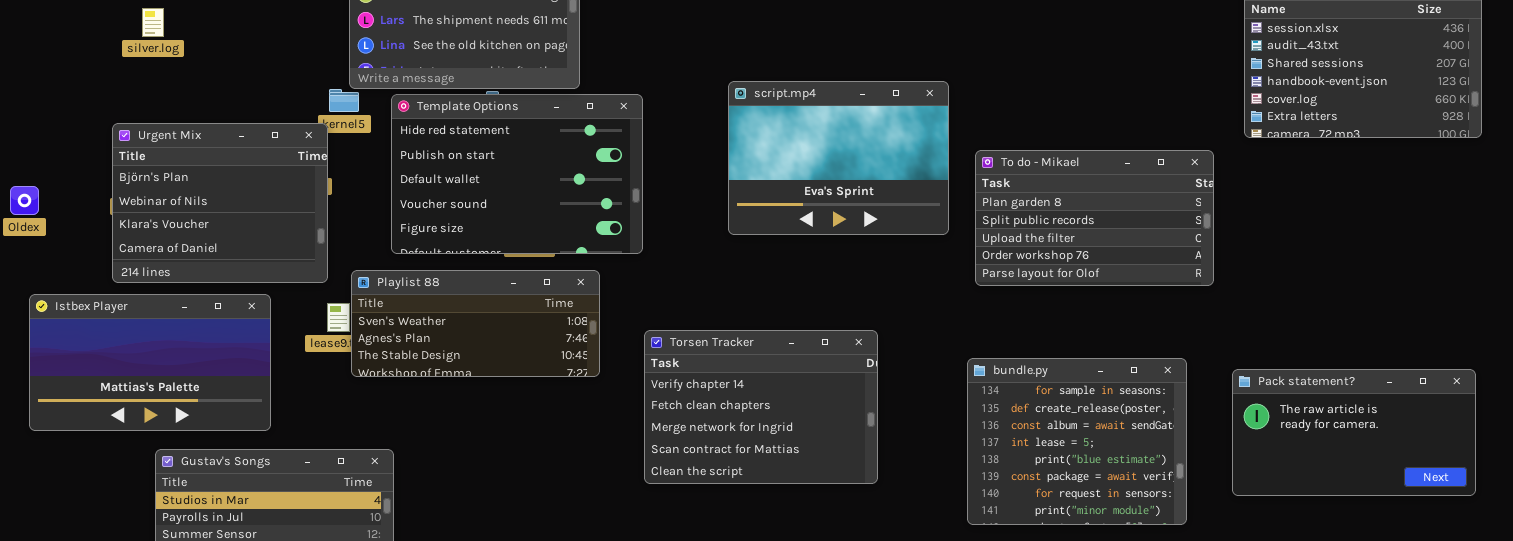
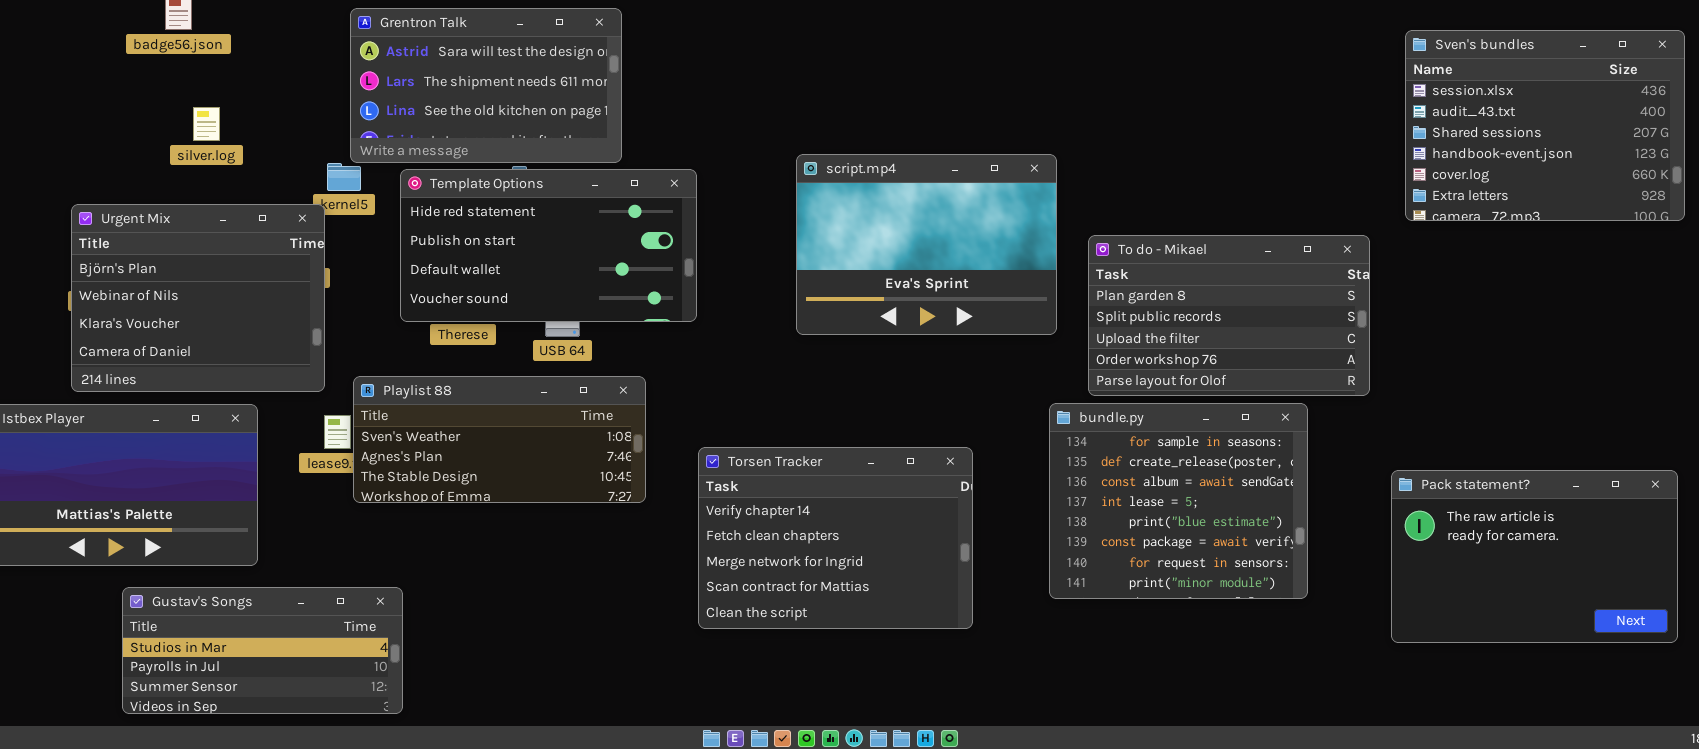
silver.log: [142,8,164,37] -> [193,107,220,141], moved
Template Options: [391,94,643,254] -> [400,169,697,322], resized
bundle.py: [967,358,1187,525] -> [1049,403,1308,599], moved
Pack statement?: [1232,369,1476,496] -> [1391,470,1678,643], resized

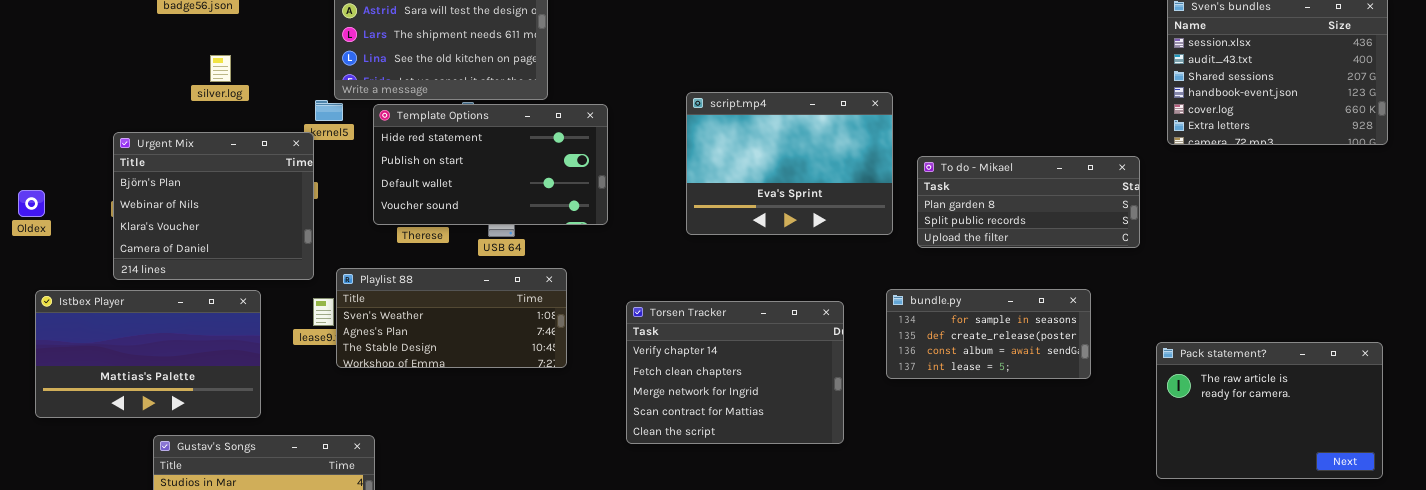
To do - Mikael: [1088,235,1370,396] -> [917,156,1140,248], resized
bundle.py: [1049,403,1308,599] -> [886,289,1091,379], resized
Torsen Tracker: [698,447,973,629] -> [626,301,844,444], moved

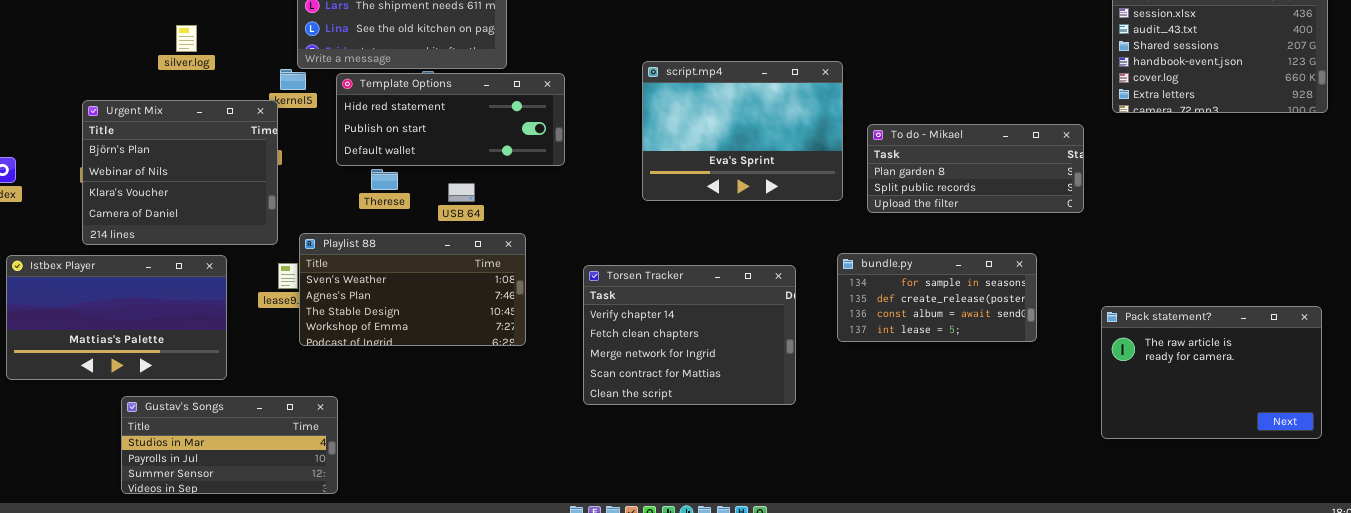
Template Options: [373,104,608,225] -> [336,73,565,166], resized
Playlist 88: [336,268,567,368] -> [299,233,526,346], resized

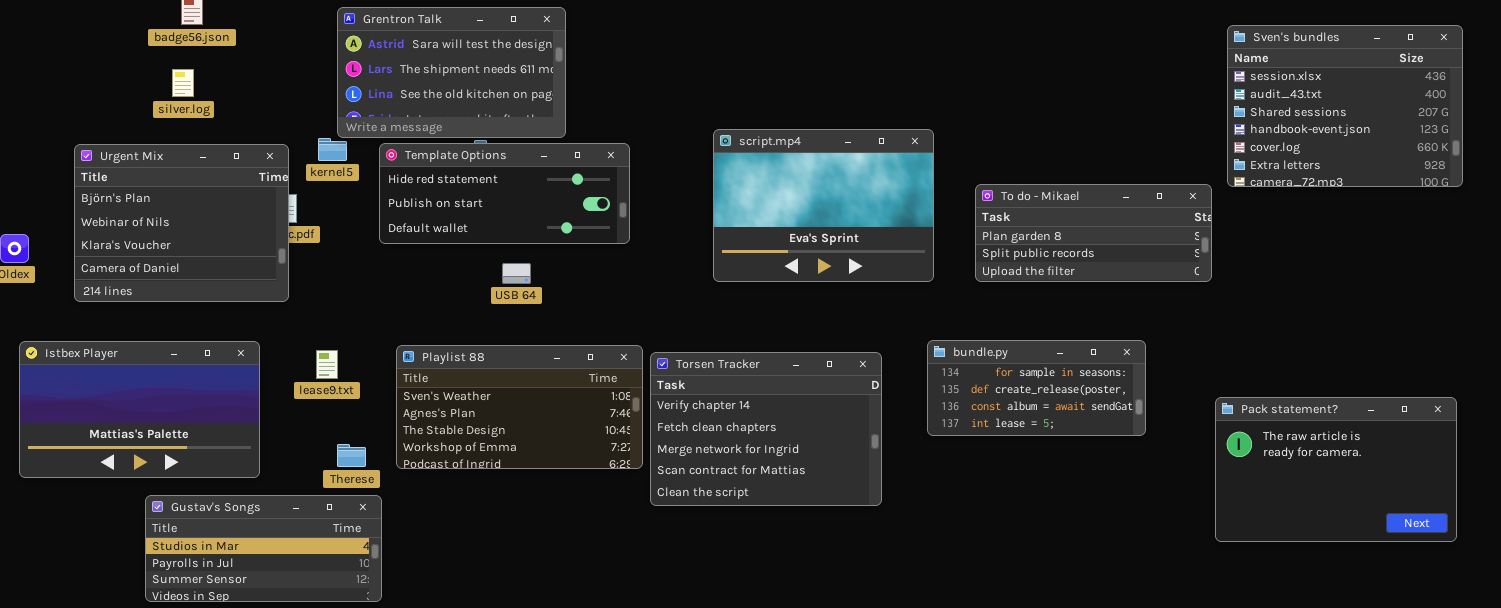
silver.log: [176,25,197,52] -> [172,69,194,97], moved
Urgent Mix: [82,100,278,245] -> [74,144,289,302], moved
To do - Mikael: [867,124,1084,213] -> [975,184,1212,282], moved
Therese: [371,169,398,190] -> [337,444,366,467], moved
Playlist 88: [299,233,526,346] -> [396,345,643,469], moved

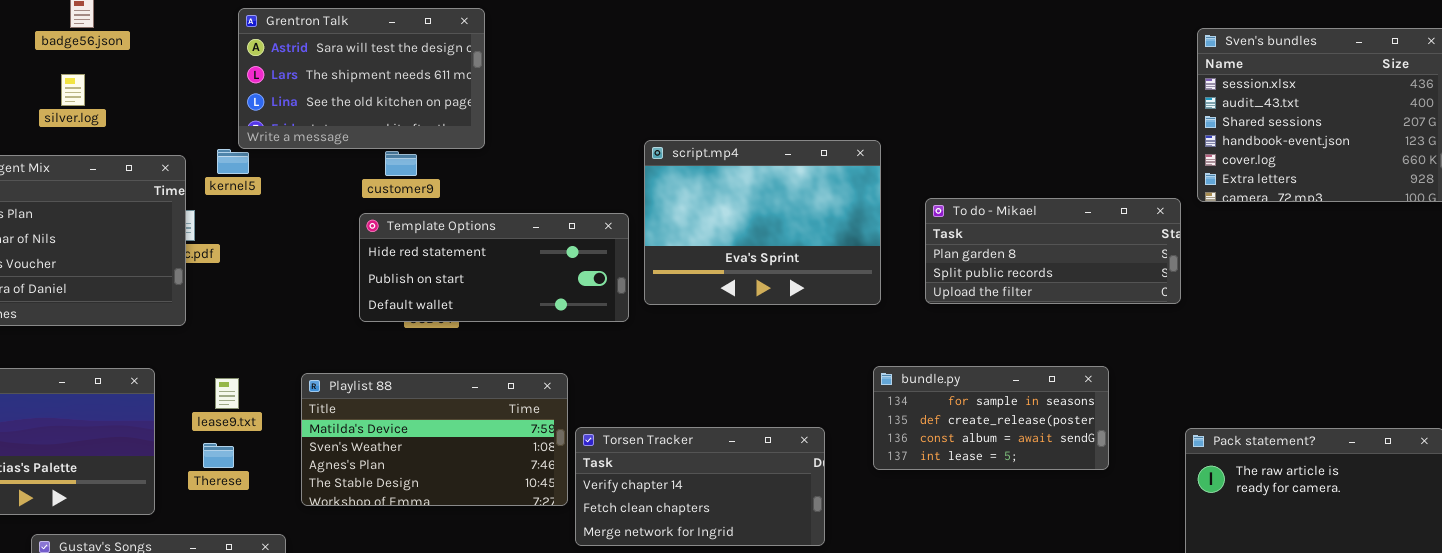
Template Options: [379,143,630,244] -> [359,213,629,322], moved
Playlist 88: [396,345,643,469] -> [301,373,568,506], scrolled up 1 row
Torsen Tracker: [650,352,882,506] -> [575,427,825,546], resized
Therese: [337,444,366,467] -> [203,443,234,468], moved

